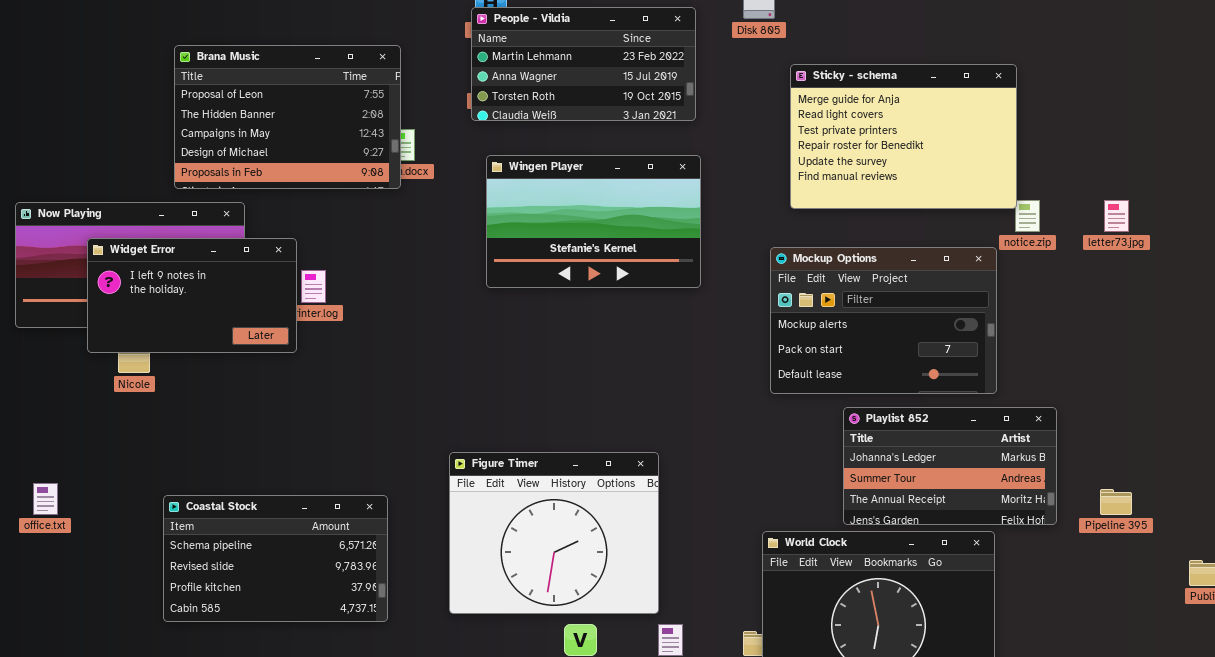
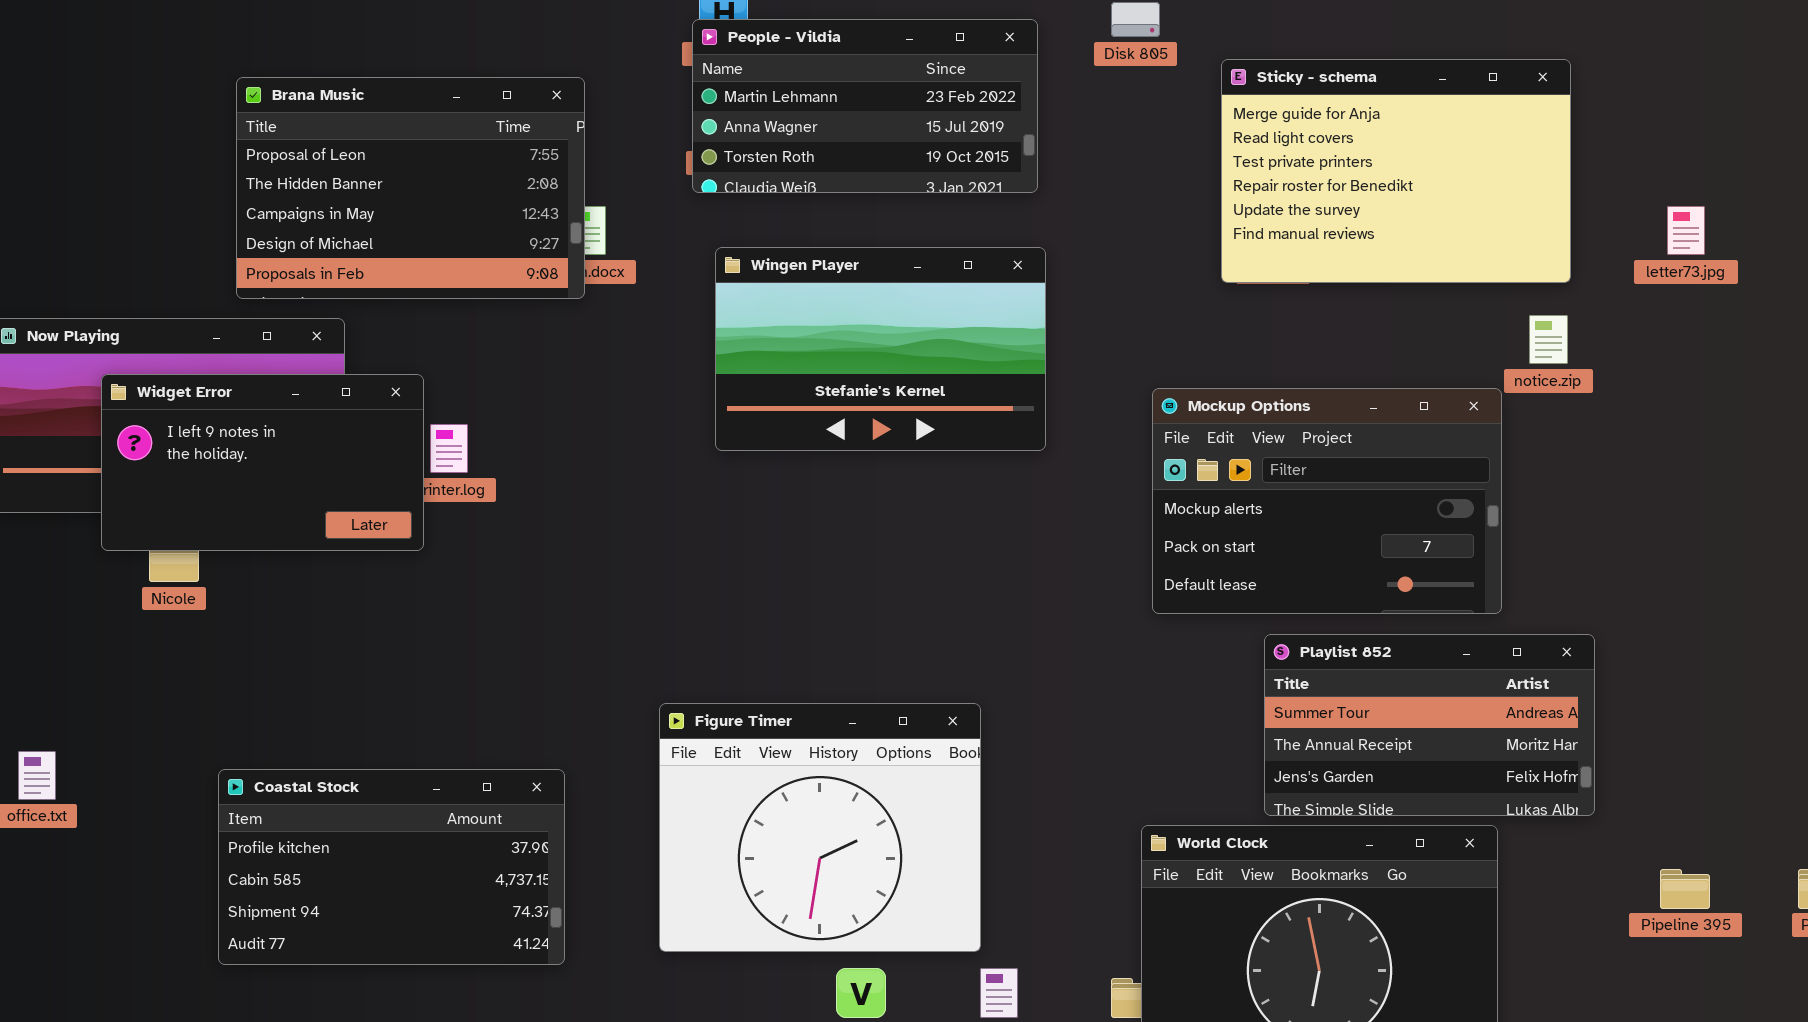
Sticky - schema: [790,64,1017,209] -> [1221,59,1571,283], moved
letter73.jpg: [1104,200,1129,232] -> [1667,206,1705,255], moved
Playlist 852: [843,407,1057,525] -> [1264,634,1595,816], scrolled down 1 row
Pipeline 395: [1100,489,1132,515] -> [1660,869,1710,909], moved
Coastal Stock: [163,495,388,622] -> [218,769,565,965], scrolled down 2 rows

